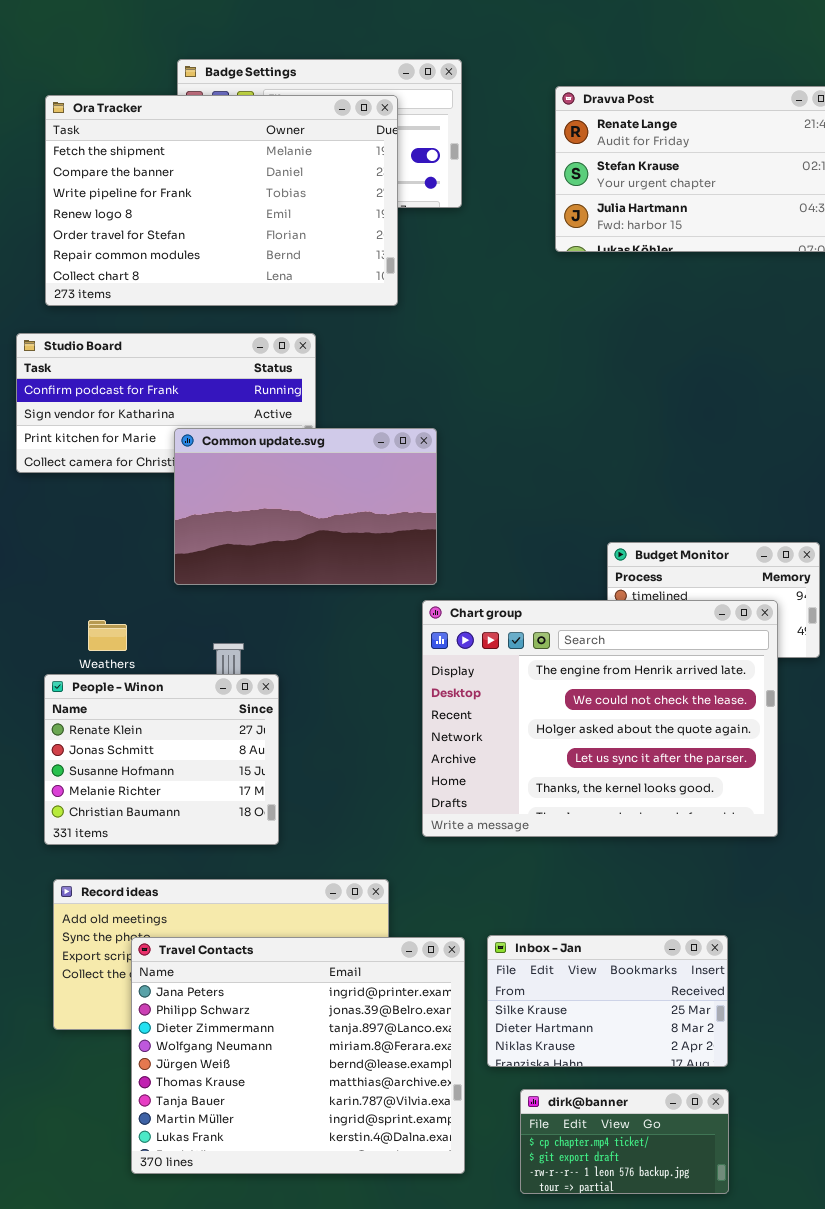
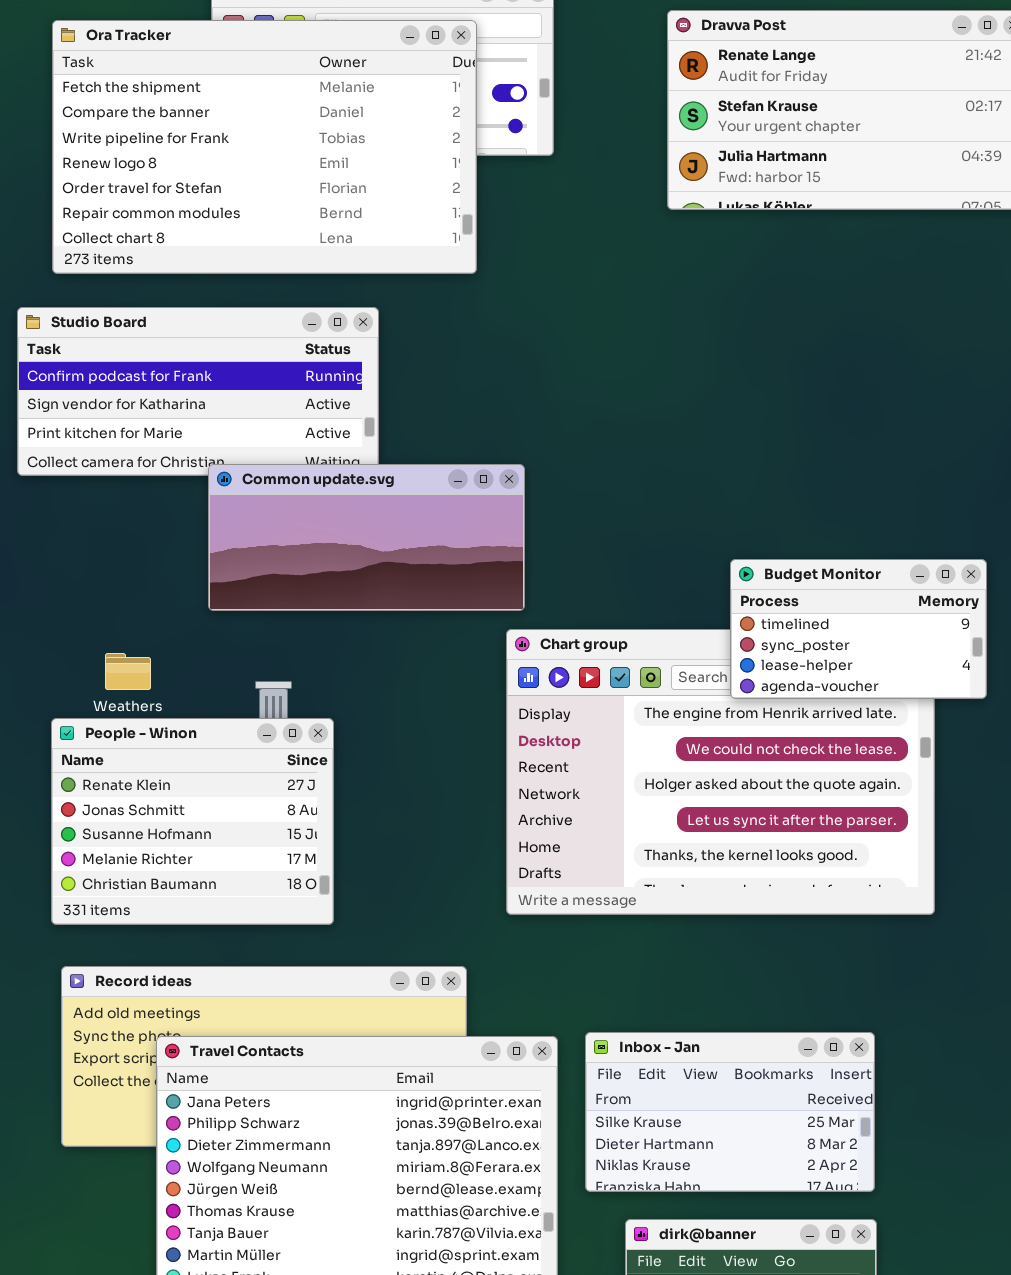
Common update.svg: [174,428,437,585] -> [208,464,525,611], resized
Budget Monitor: [607,542,820,658] -> [730,559,987,699], raised

